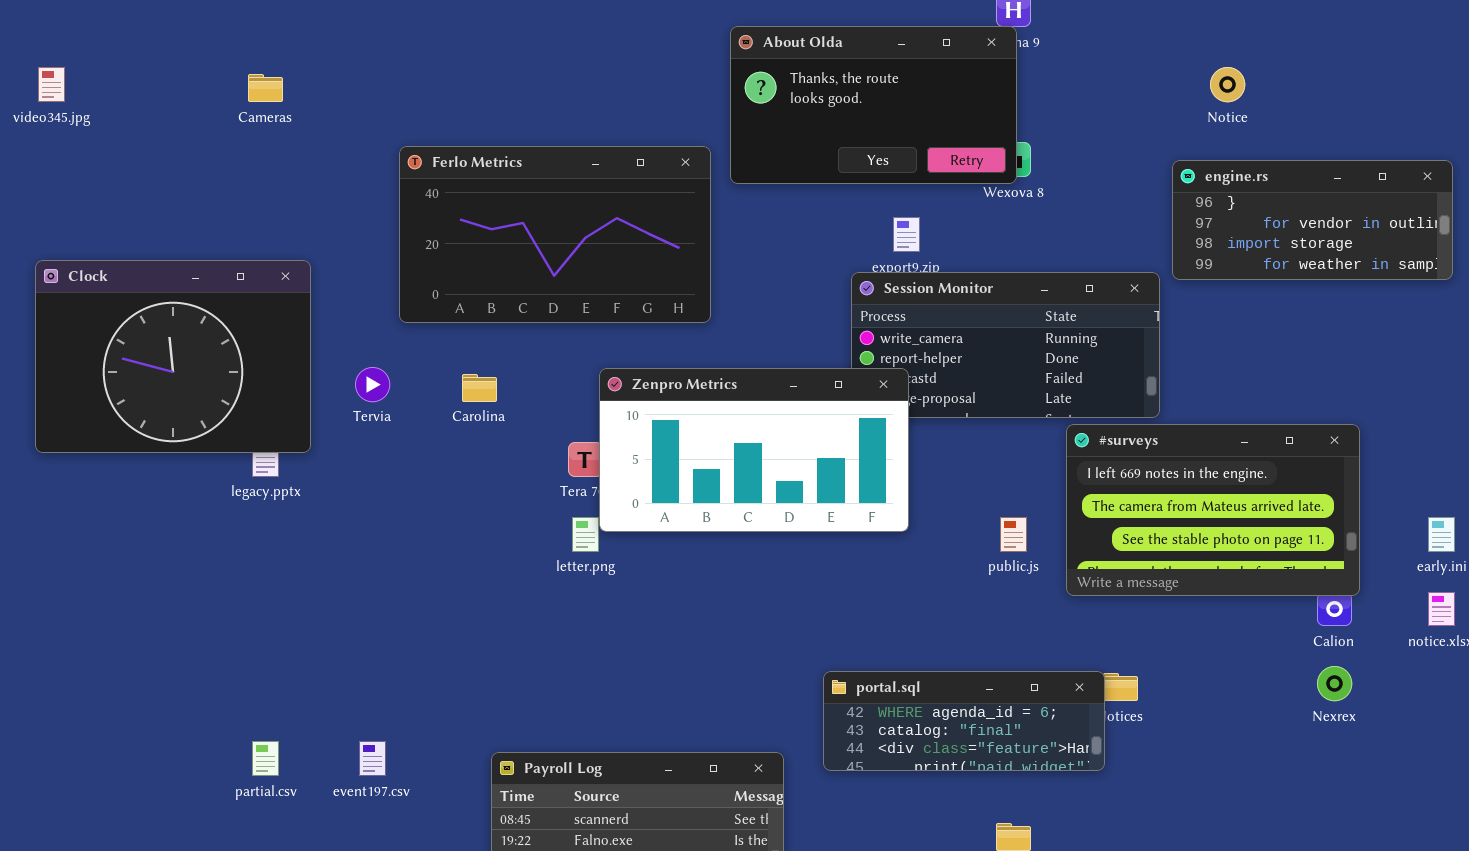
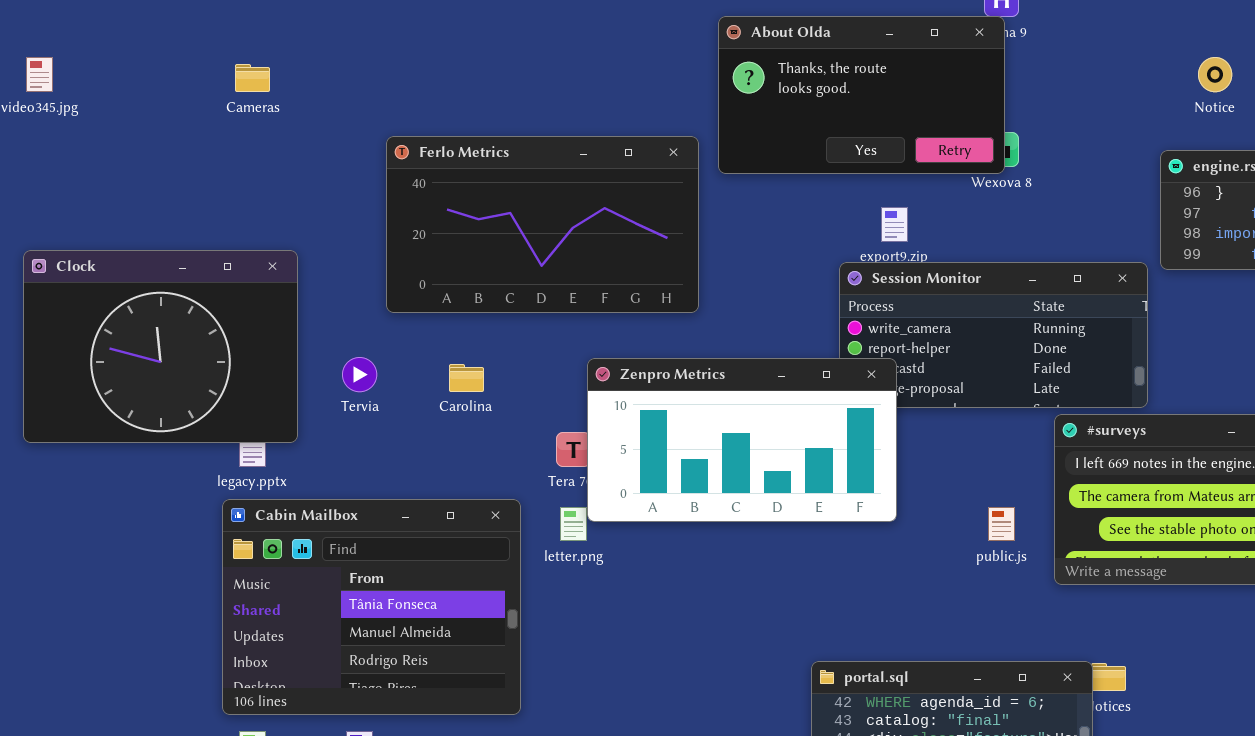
Cabin Mailbox: none -> [222,499,521,715], opened

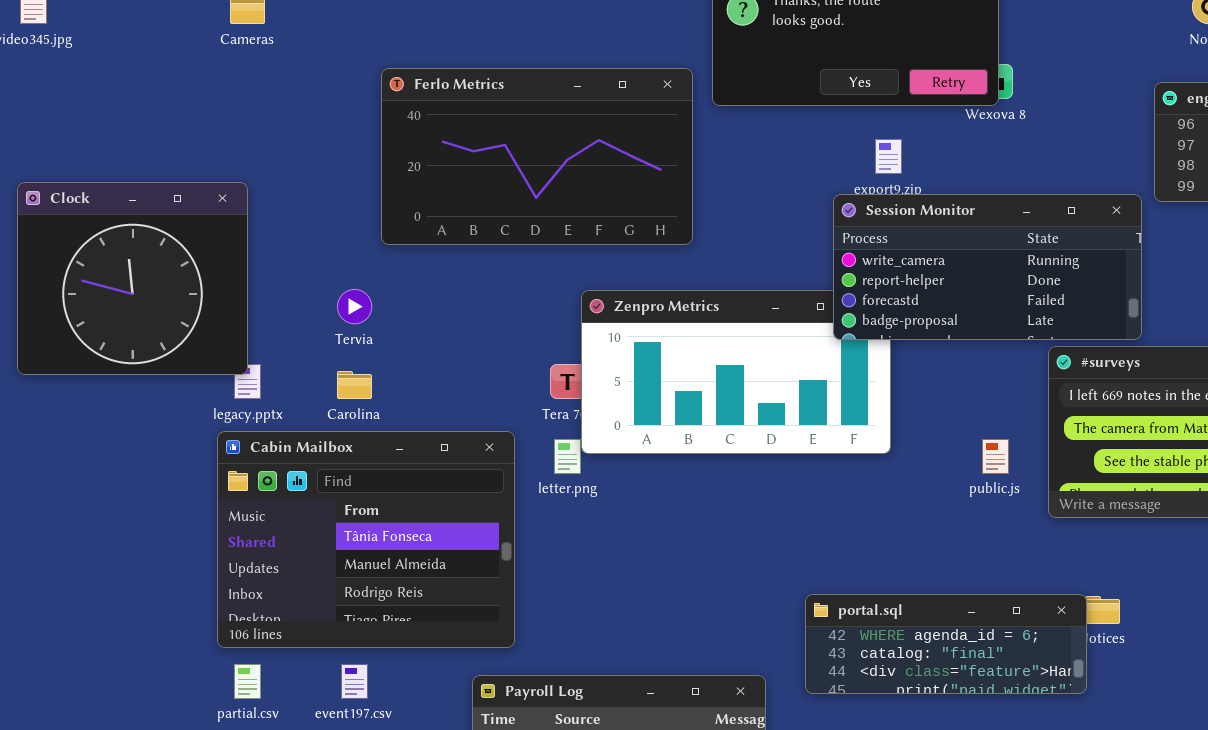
Clock: [23,250,298,443] -> [17,182,248,375], resized
Session Monitor: [839,262,1148,408] -> [833,194,1142,340], raised
Carolina: [449,364,484,392] -> [337,371,372,399], moved

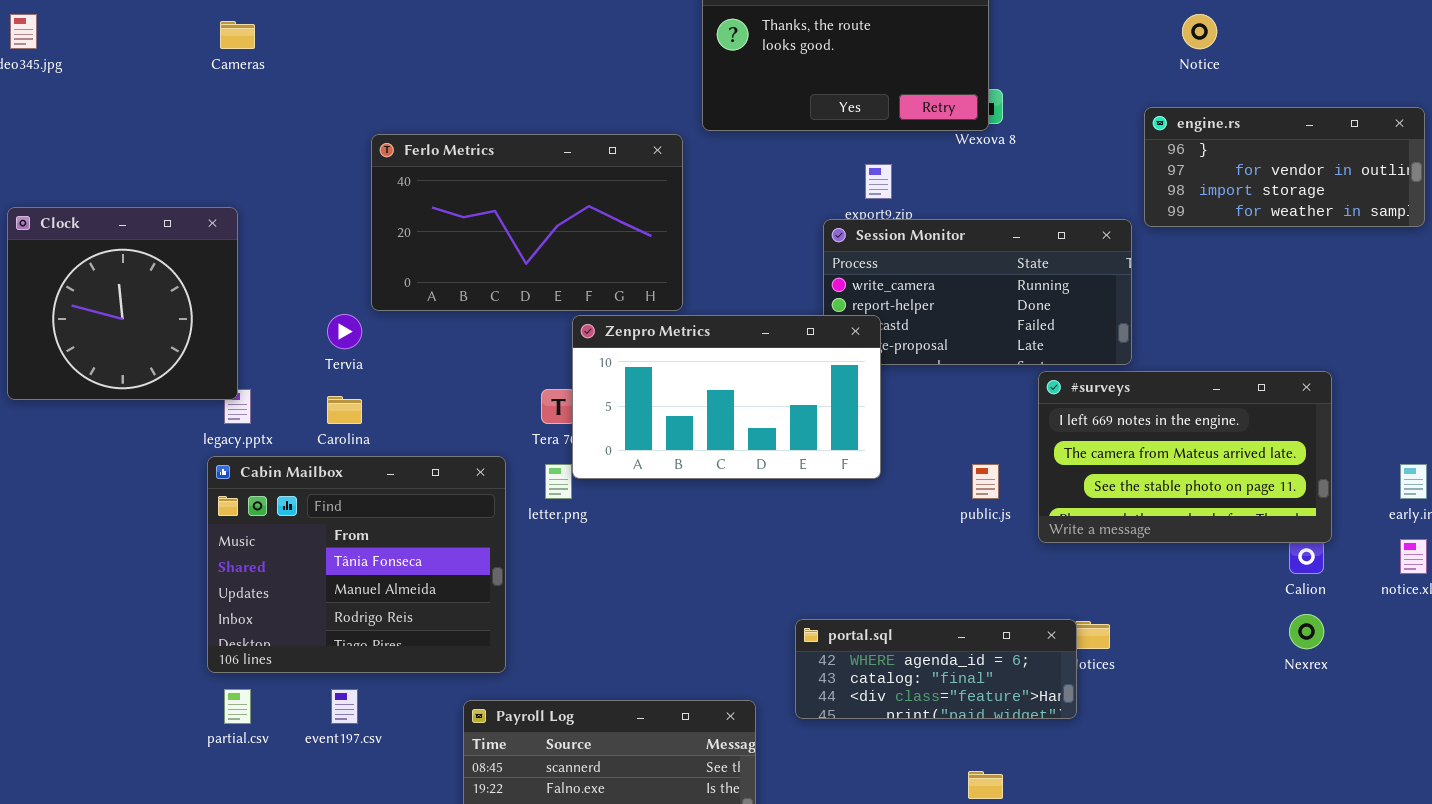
Ferlo Metrics: [381,68,693,245] -> [371,134,683,311], moved
Zenpro Metrics: [581,290,891,454] -> [572,315,881,479], raised

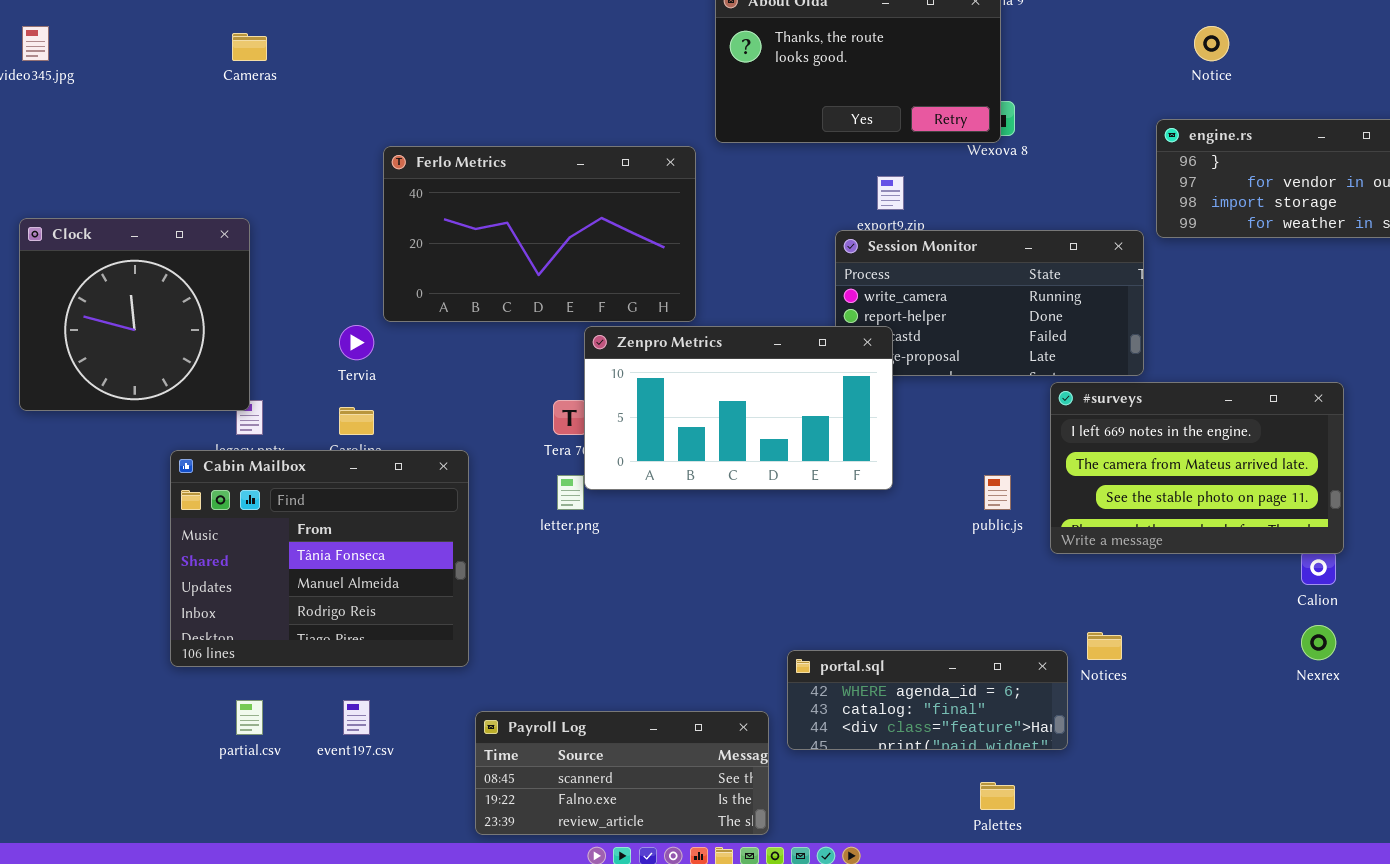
Cabin Mailbox: [207,456,506,673] -> [170,450,469,667], moved
portal.sql: [795,619,1077,719] -> [787,650,1068,750], moved

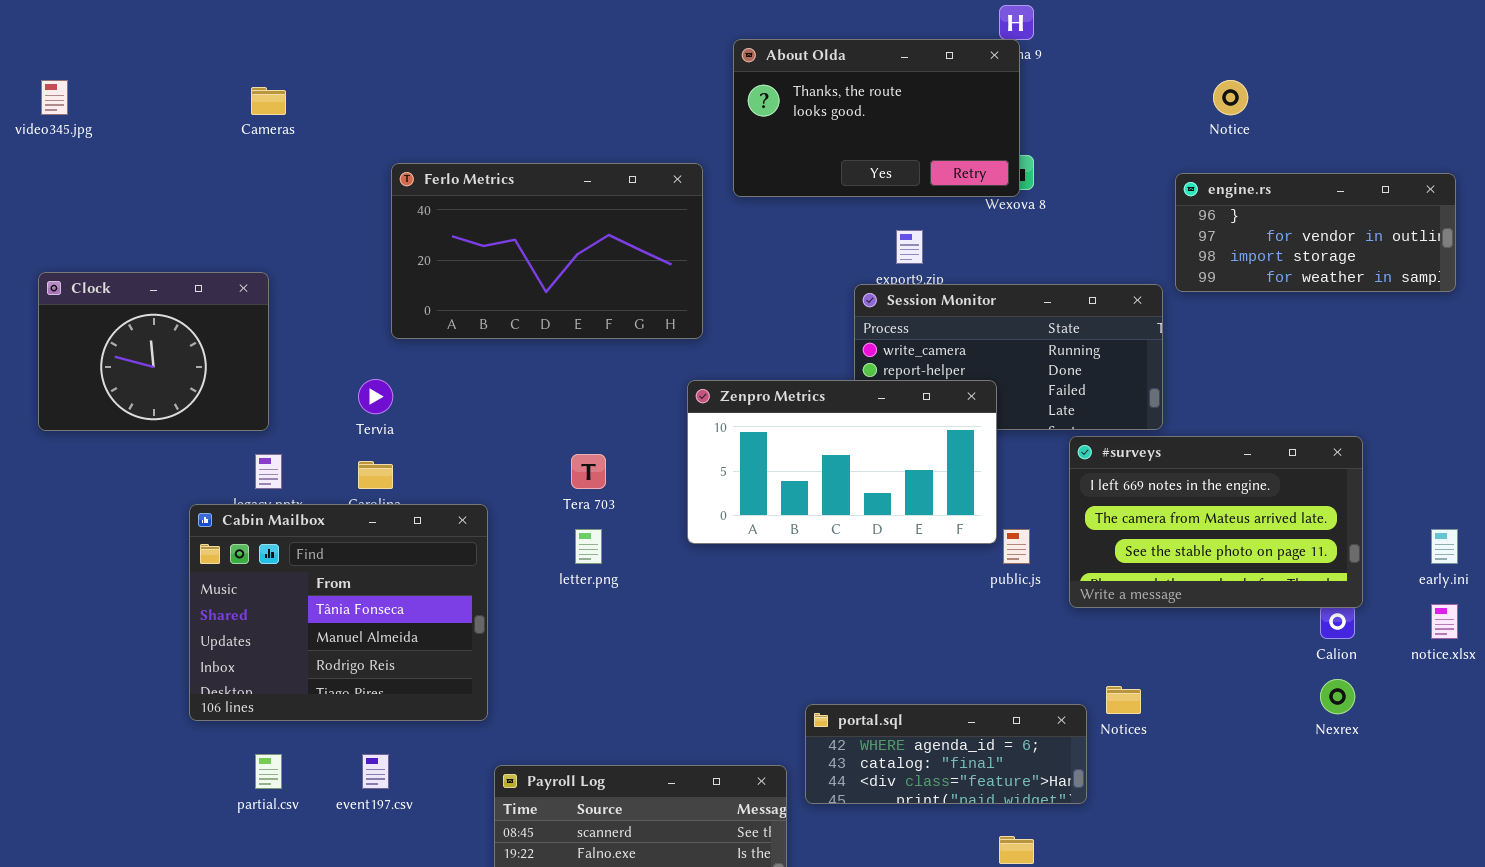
Ferlo Metrics: [383,146,696,322] -> [391,163,703,339], moved
Clock: [19,218,250,411] -> [38,272,269,431], resized
Zenpro Metrics: [584,326,893,490] -> [687,380,997,544], moved

